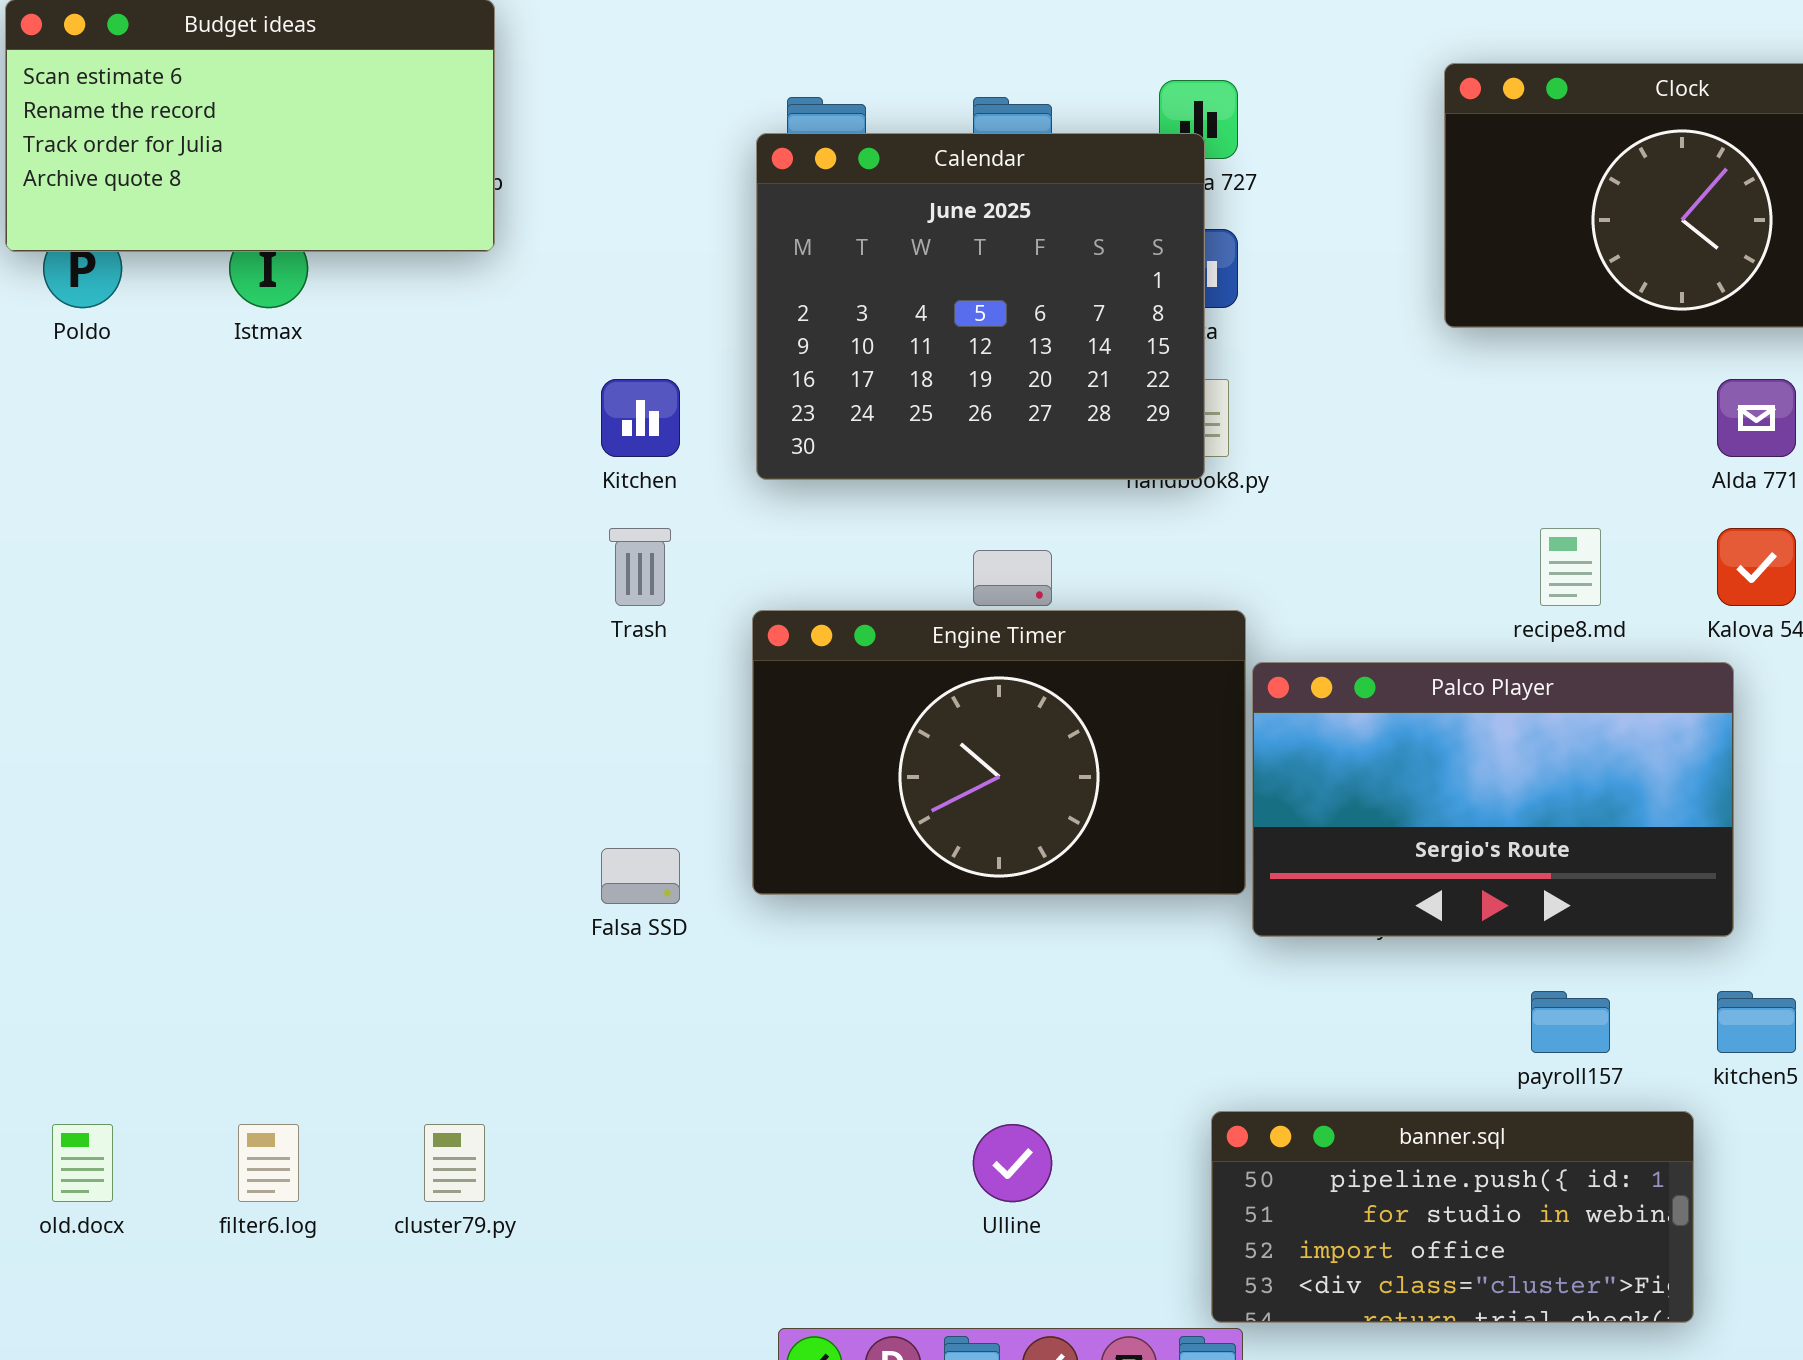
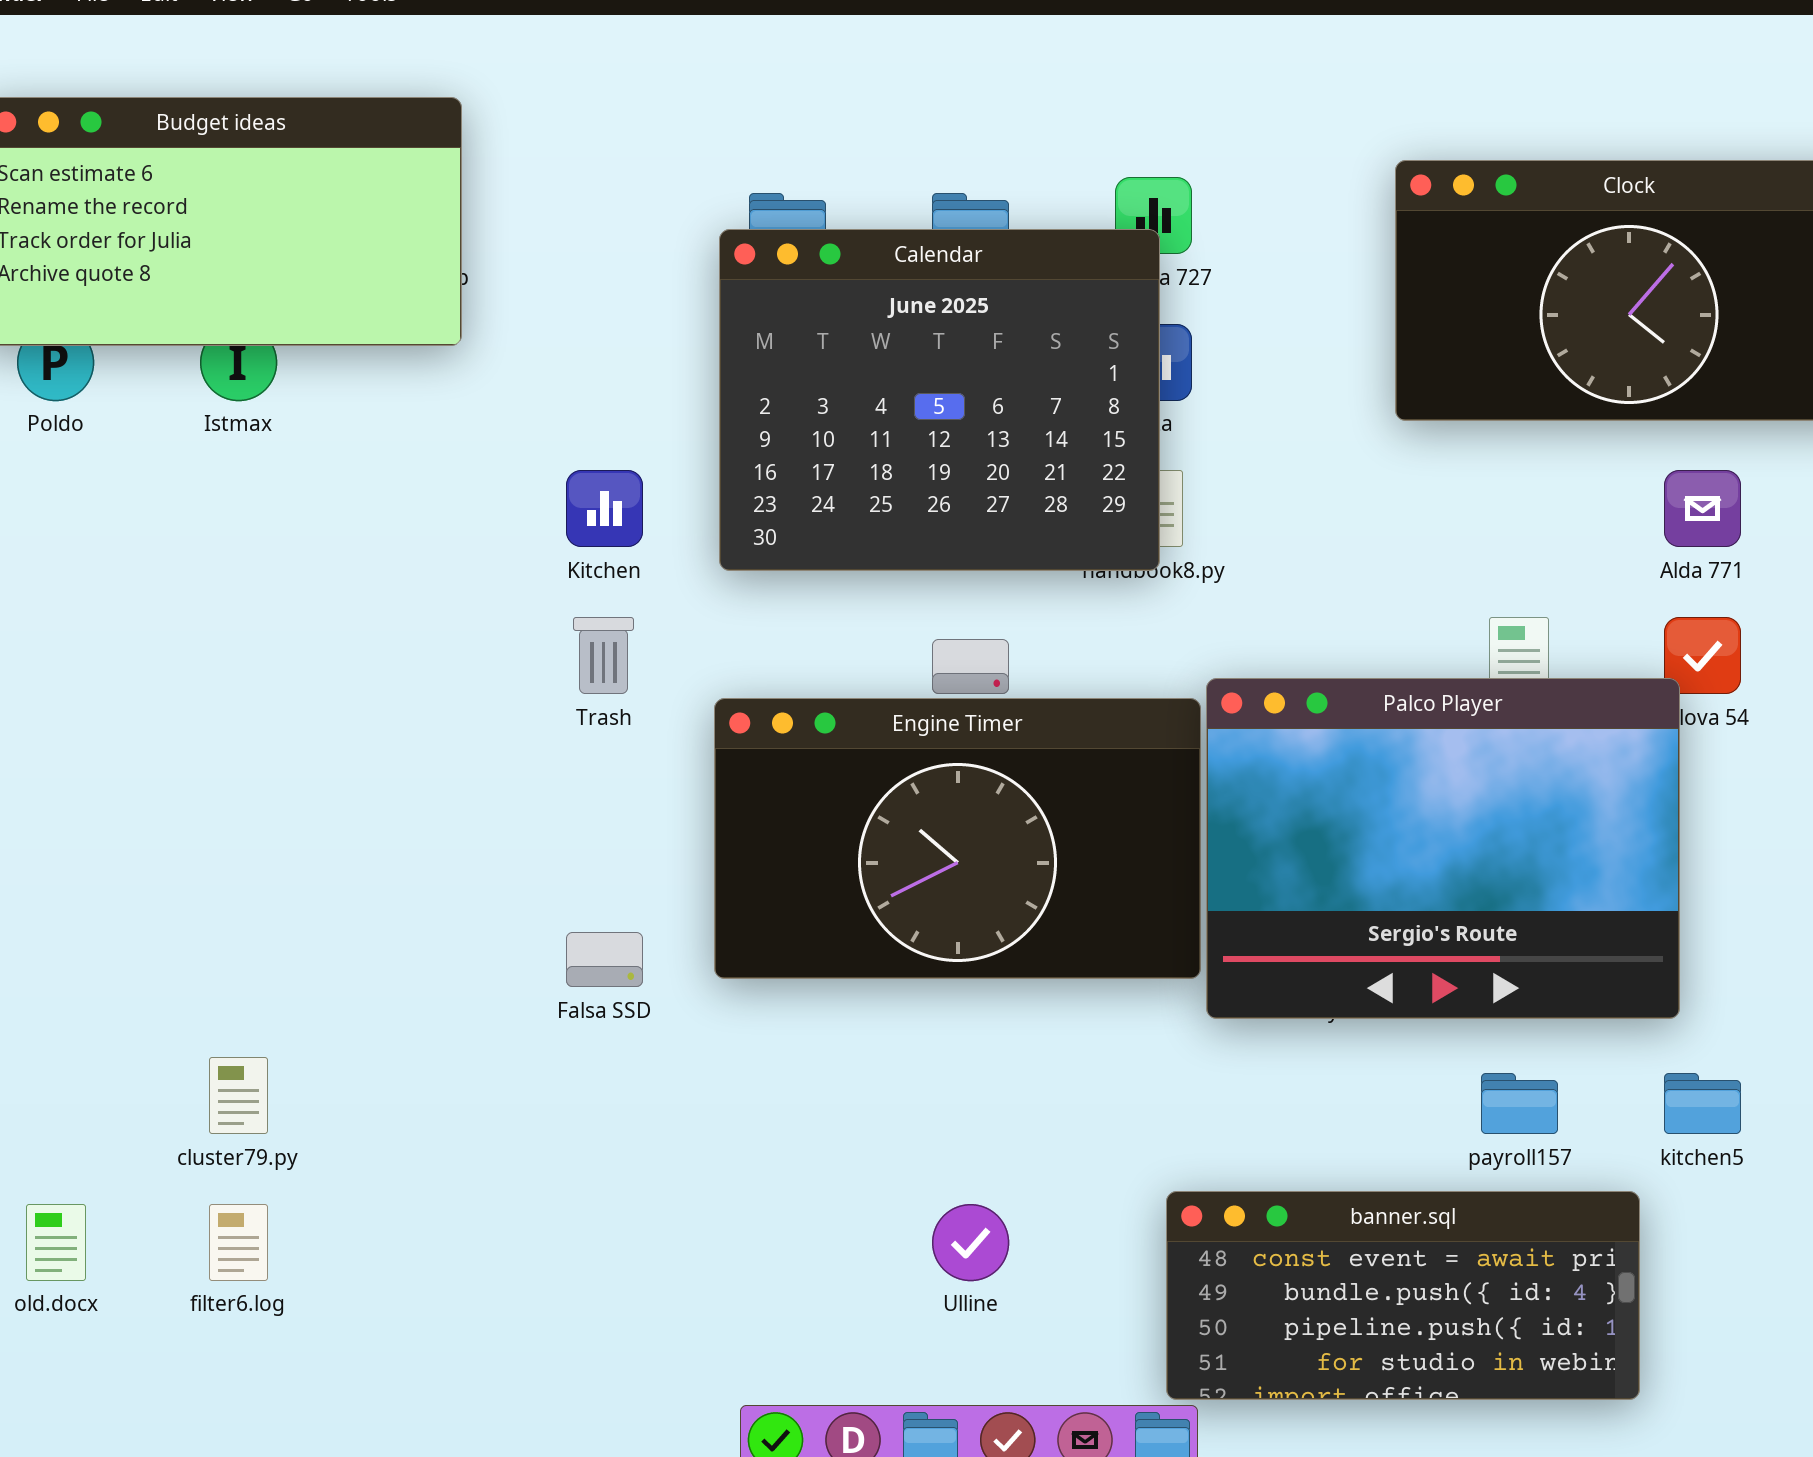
Palco Player: [1252,662,1734,937] -> [1206,678,1680,1019], resized
banner.sql: [1211,1111,1694,1323] -> [1166,1191,1640,1400], scrolled up 2 rows
cluster79.py: [424,1124,485,1202] -> [209,1057,268,1134], moved

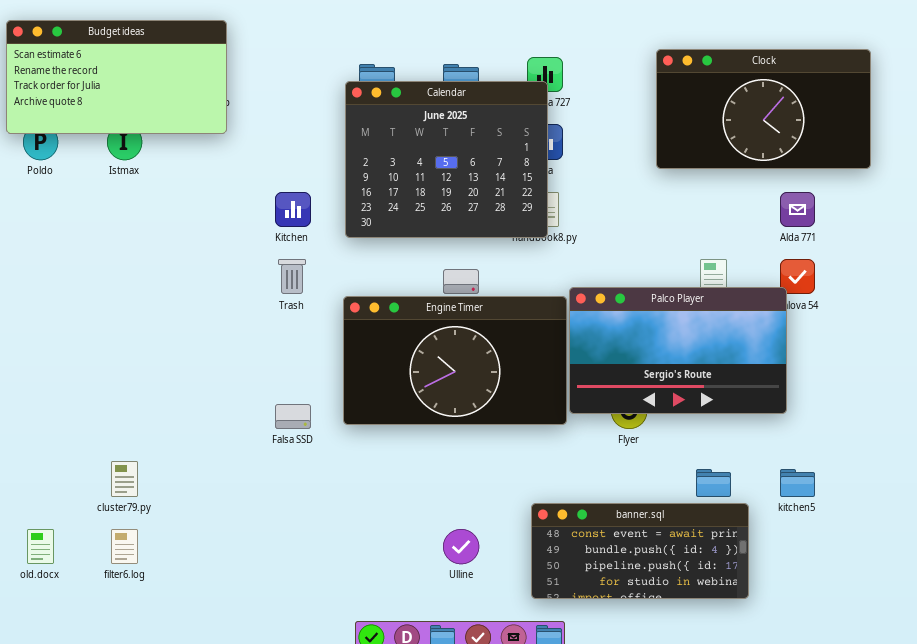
Palco Player: [1206,678,1680,1019] -> [569,287,787,414], resized
banner.sql: [1166,1191,1640,1400] -> [531,503,749,599], moved

